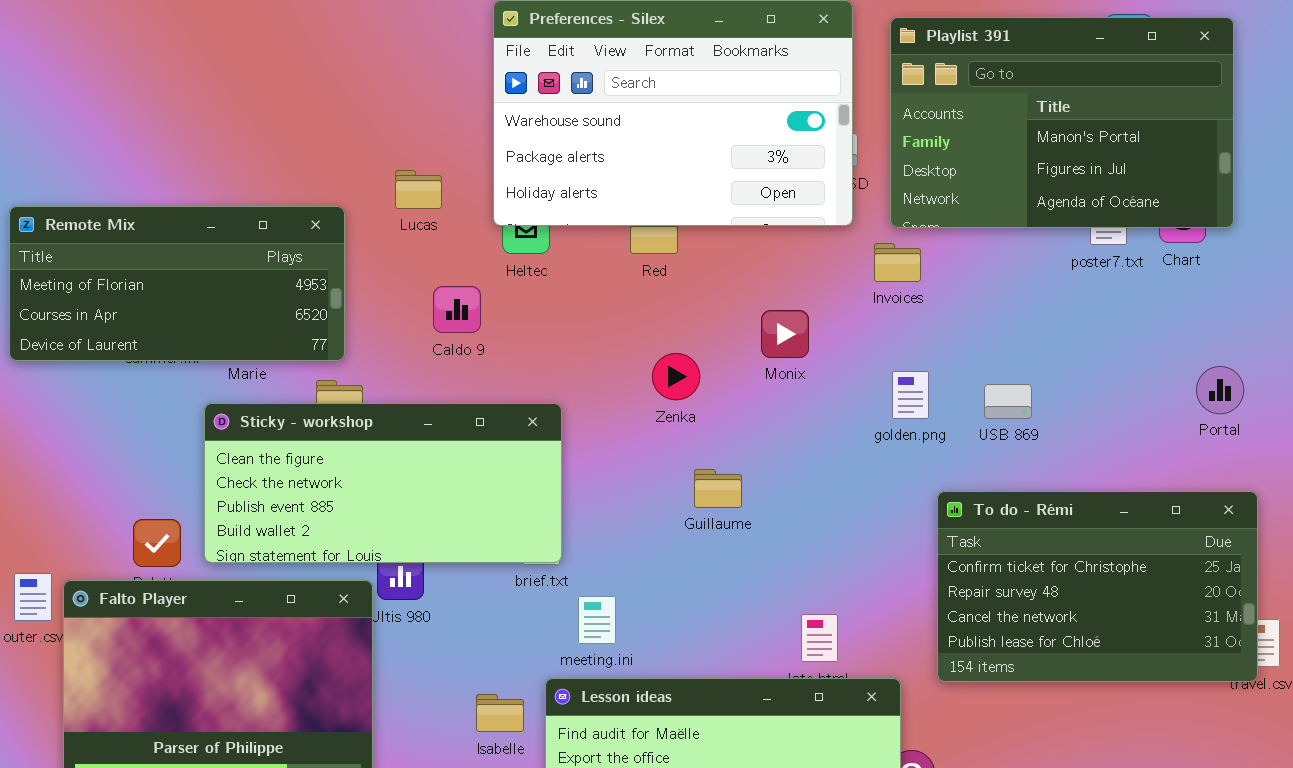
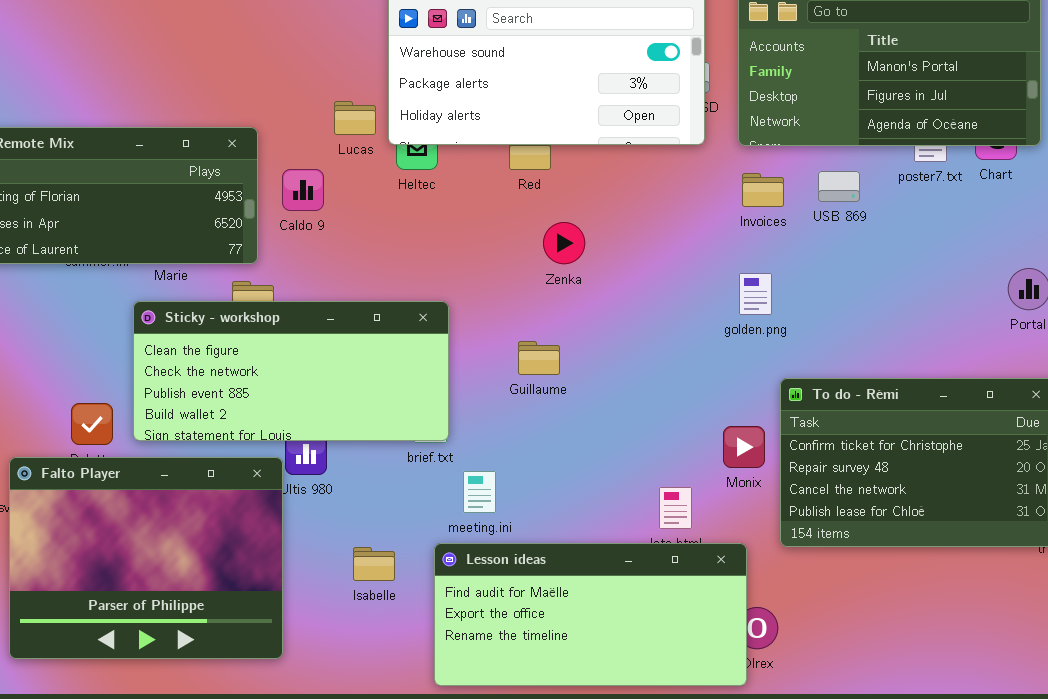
Lucas: [395,170,442,209] -> [334,101,376,135], moved
Invoices: [874,243,921,282] -> [742,173,784,207], moved
Caldo 9: [433,286,481,333] -> [282,169,324,211], moved
Monix: [761,310,809,358] -> [723,426,765,468], moved
Zenka: [652,353,700,400] -> [543,222,585,264], moved
USB 869: [984,384,1032,419] -> [818,171,860,202], moved
Guillaume: [694,469,742,508] -> [518,341,560,375], moved
Isabelle: [476,694,524,732] -> [353,547,395,581], moved

